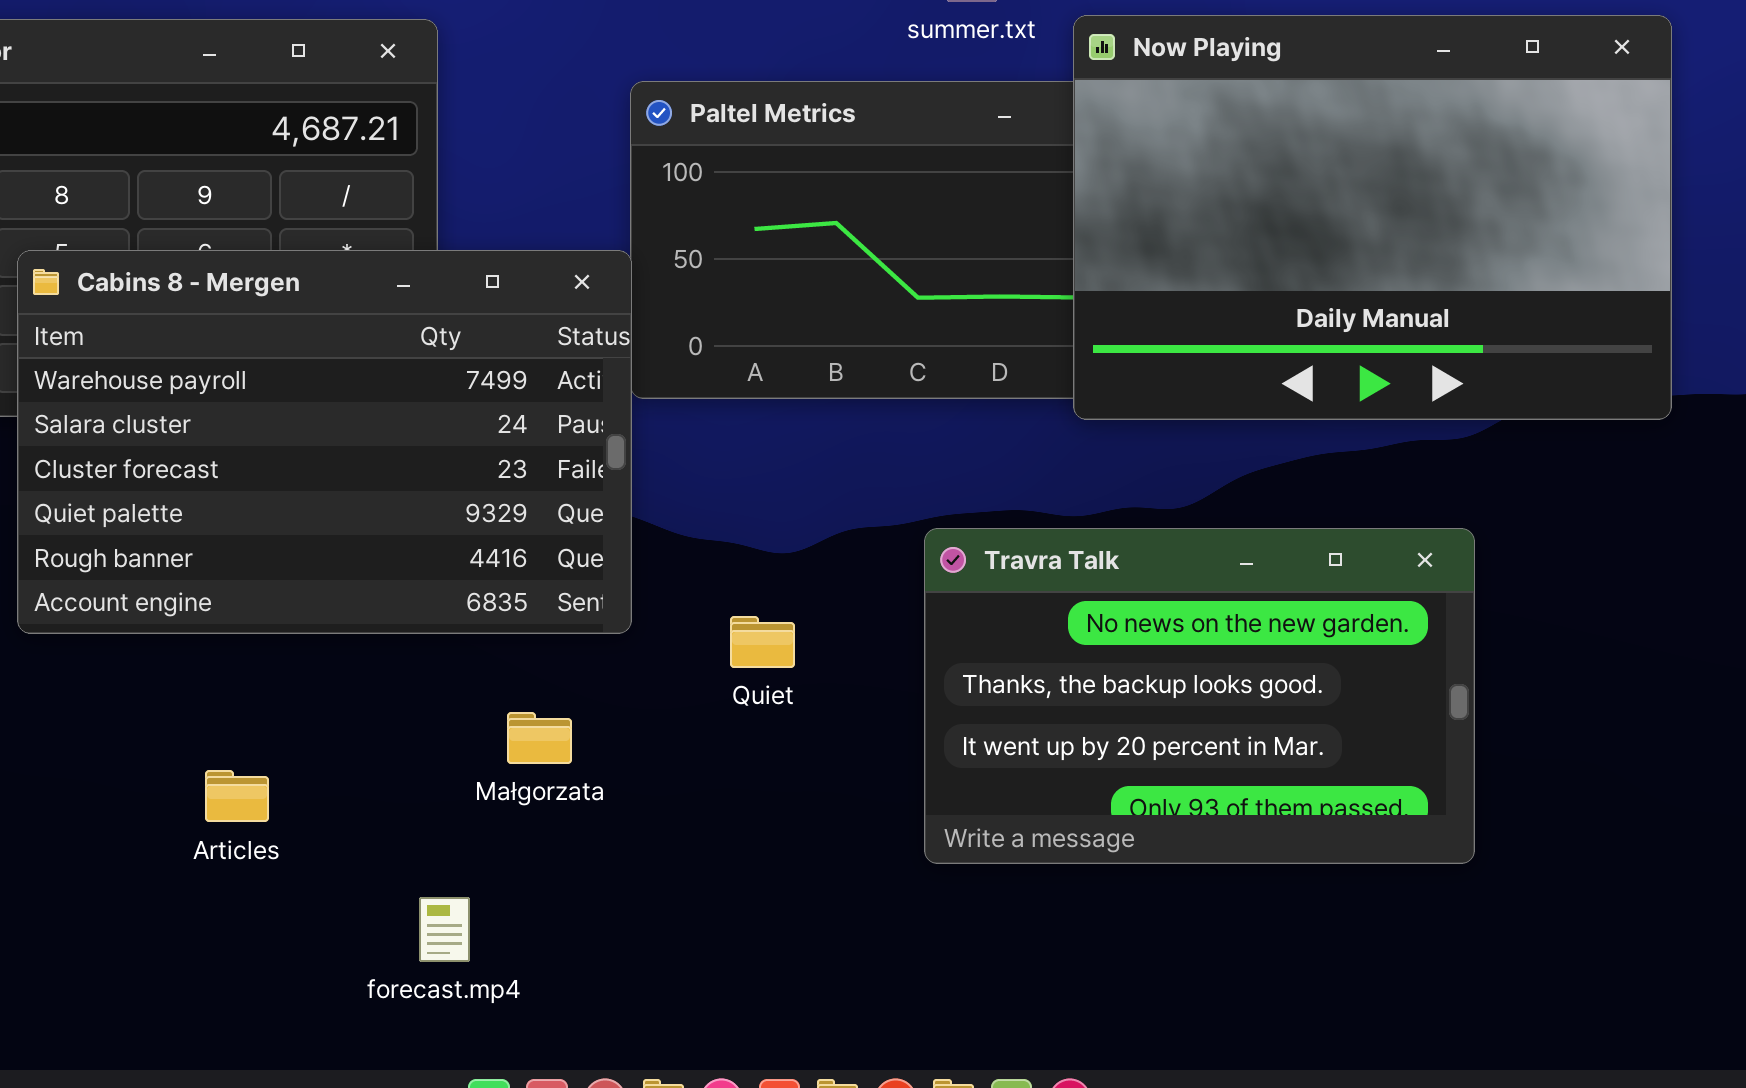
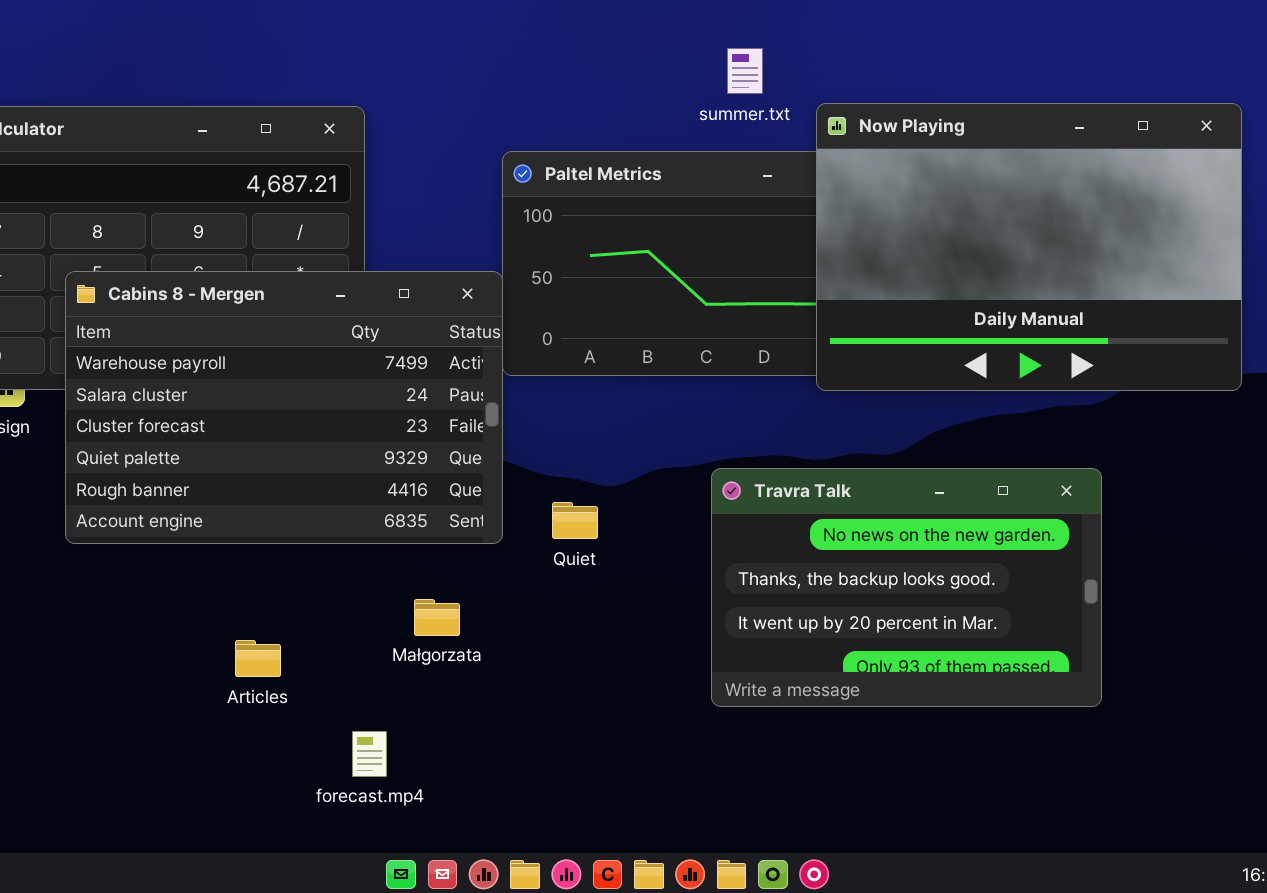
Quiet: [730,616,795,668] -> [552,502,598,539], moved
Articles: [205,770,269,822] -> [235,640,281,677], moved

